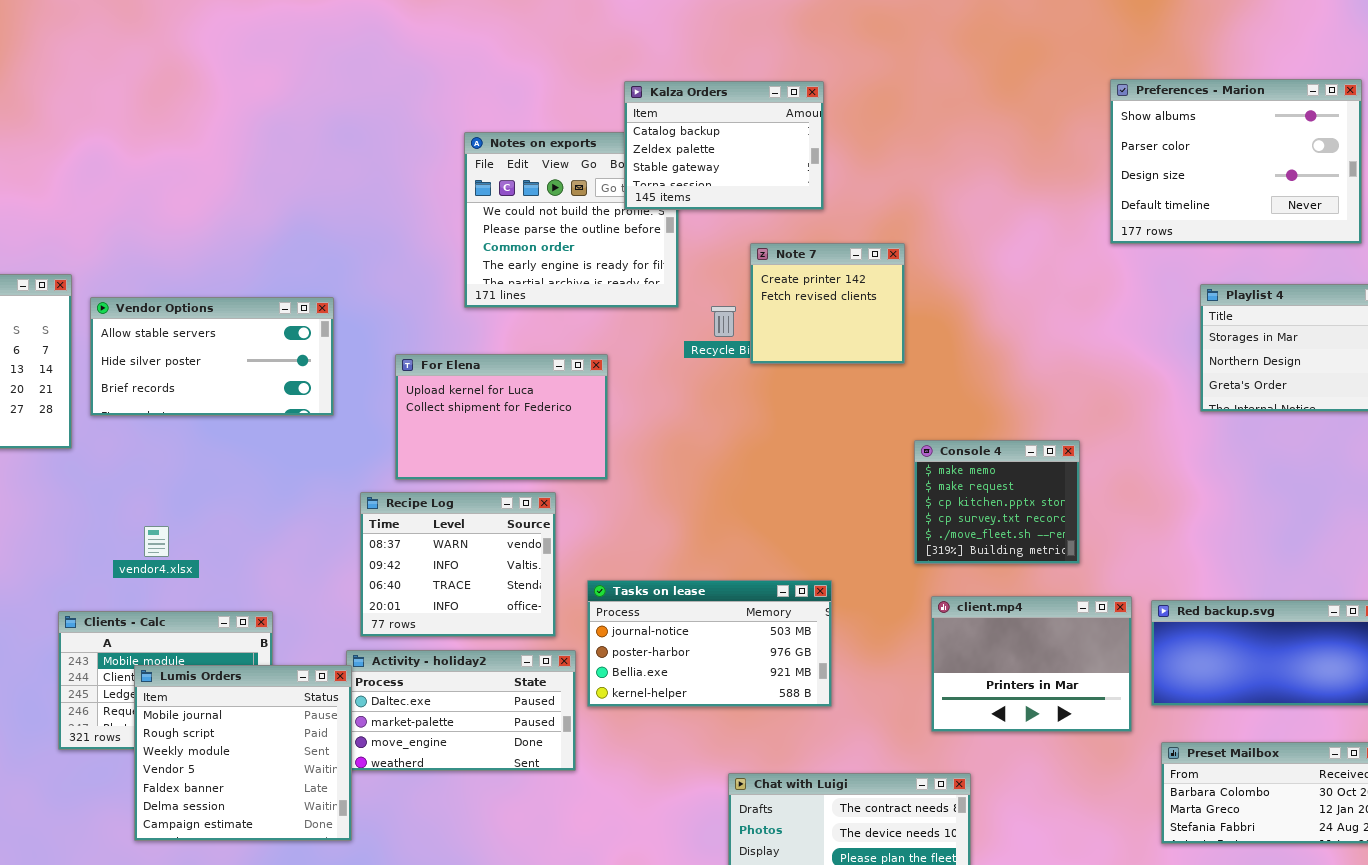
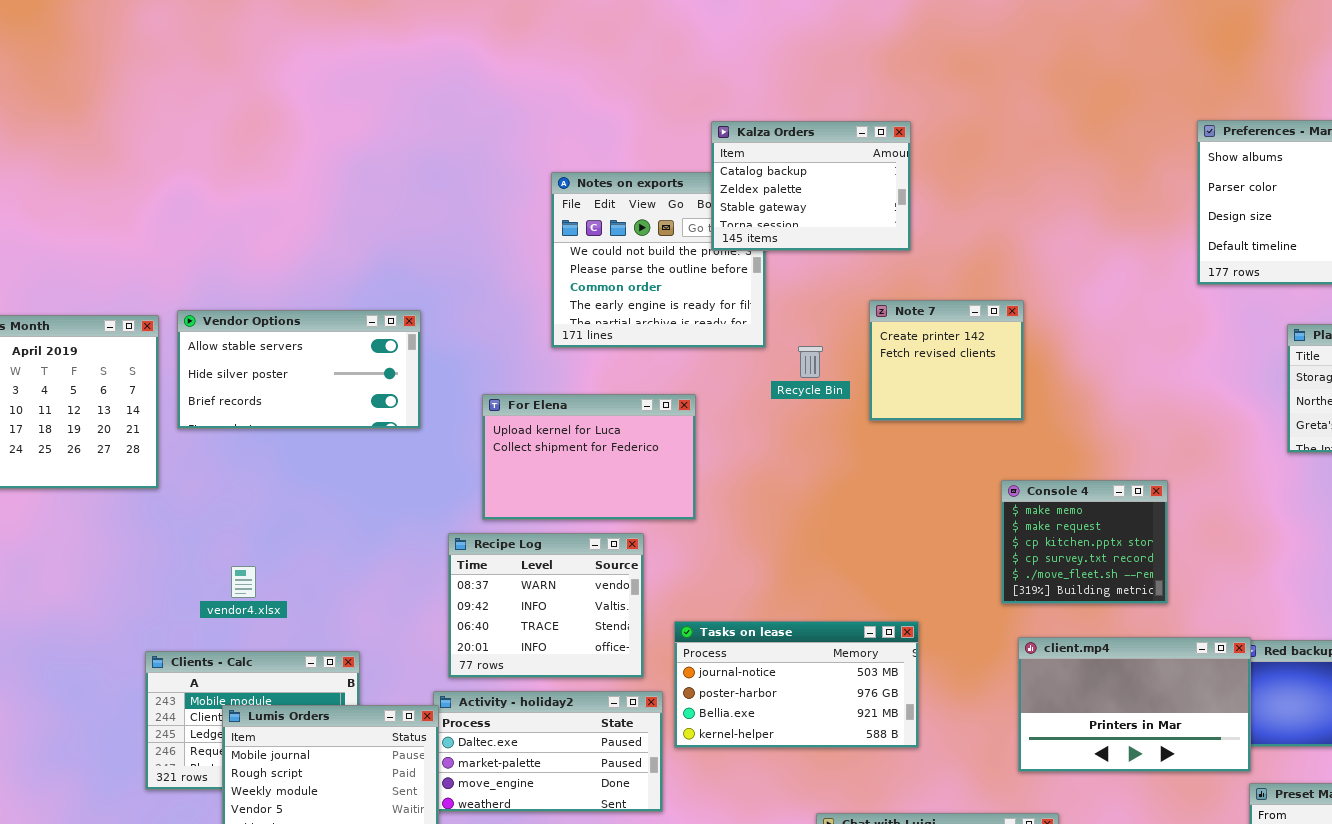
Note 7: [750,243,905,364] -> [869,300,1024,421], moved
Vendor Options: [90,297,334,416] -> [177,310,421,429], moved
client.mp4: [931,596,1132,732] -> [1018,637,1251,772], resized

